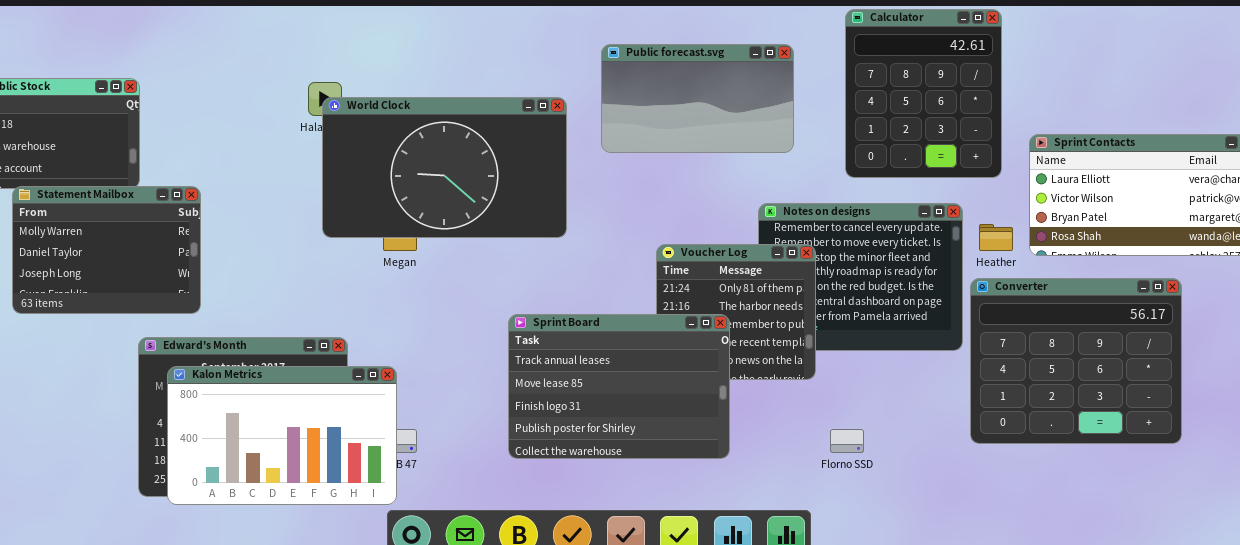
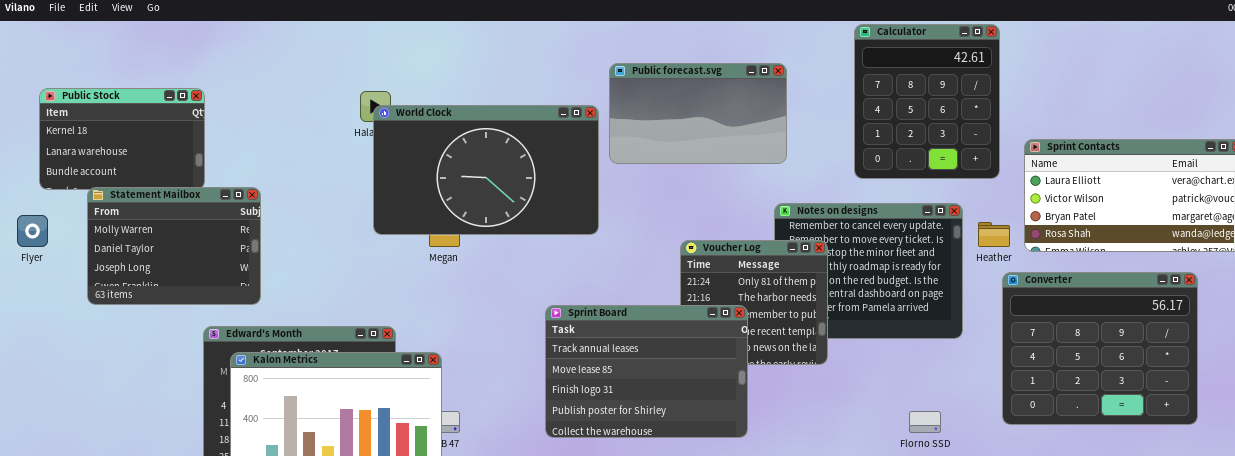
Public forecast.svg: [601,44,794,153] -> [609,63,787,164], moved
Converter: [970,278,1182,444] -> [1002,272,1198,425], moved
Florno SSD: [830,429,864,453] -> [909,411,941,433], moved

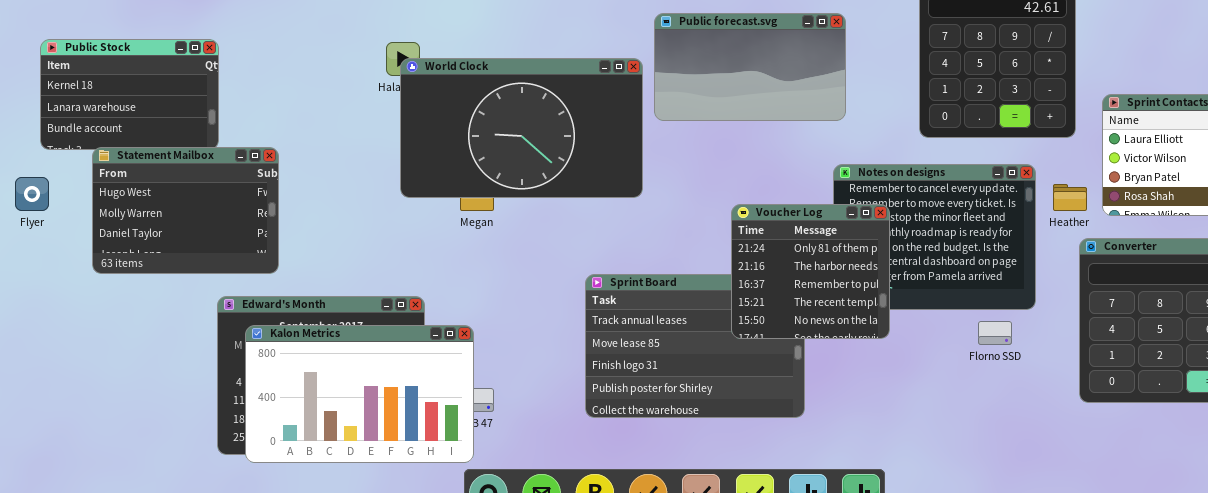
Statement Mailbox: [87,187,261,305] -> [92,147,279,274], scrolled up 1 row
Voucher Log: [680,240,828,365] -> [731,204,890,339], raised
Florno SSD: [909,411,941,433] -> [978,321,1012,345], moved

